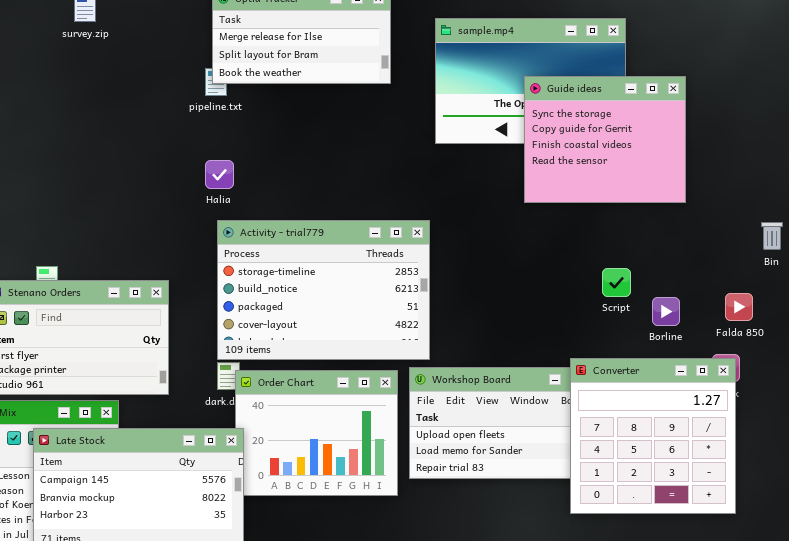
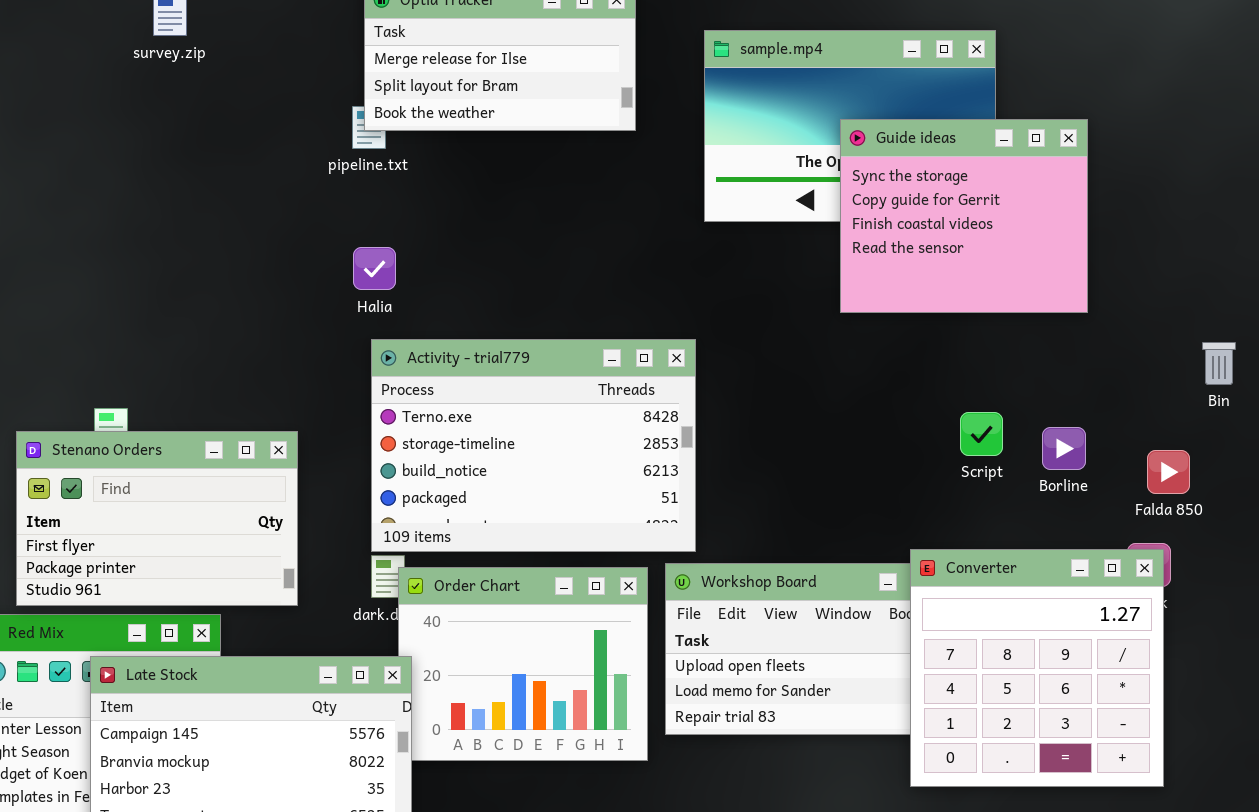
Activity - trial779: [217,220,430,360] -> [371,339,696,552], scrolled up 1 row
Borline: [652,297,680,326] -> [1042,427,1086,470], moved

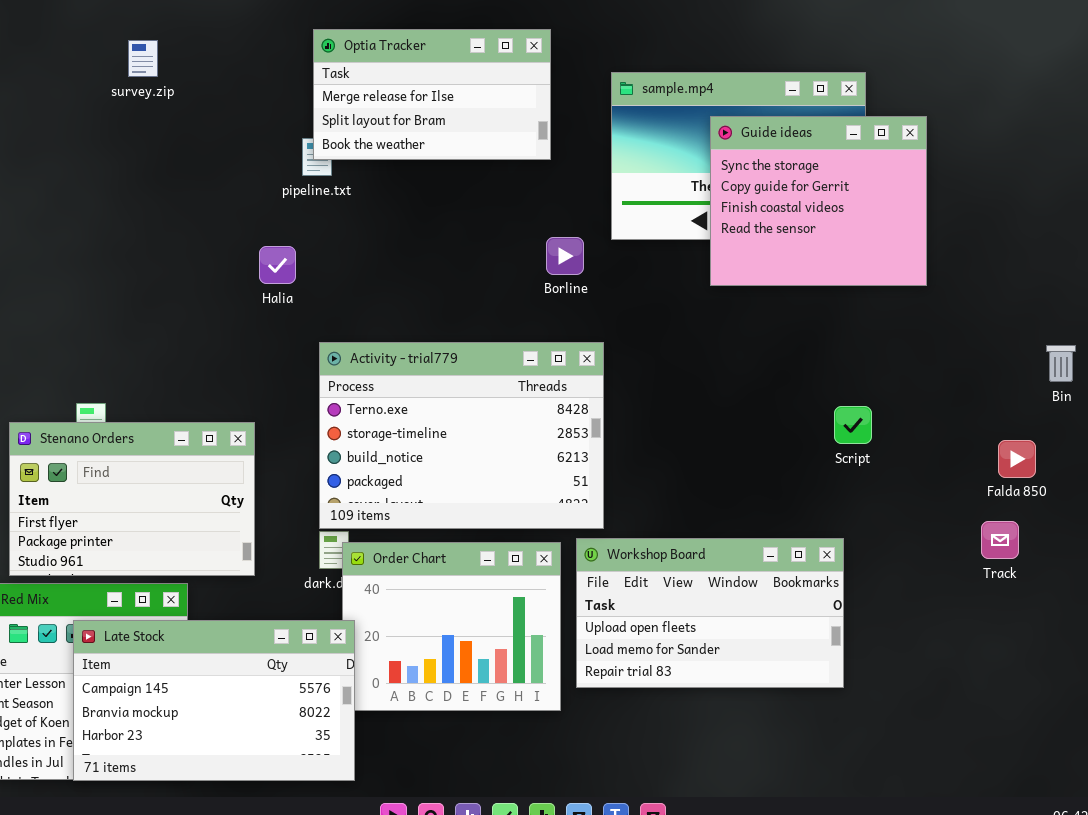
Guide ideas: [840,119,1088,313] -> [710,116,927,286], moved
Halia: [353,247,396,290] -> [259,246,296,284], moved
Borline: [1042,427,1086,470] -> [546,237,584,275], moved
Converter: [910,549,1164,787] -> none, closed

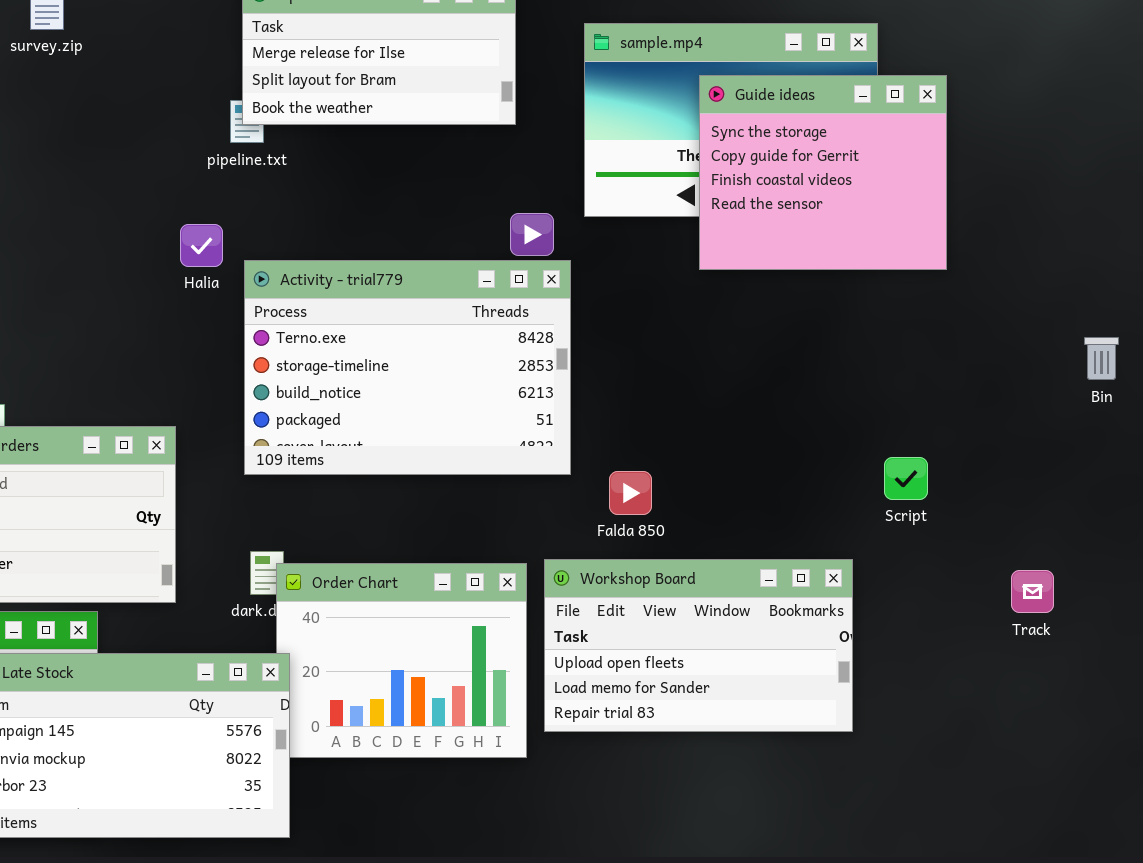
Activity - trial779: [319,342,604,529] -> [244,260,571,475], moved
Script: [834,406,872,444] -> [884,457,928,500], moved
Falda 850: [998,440,1036,478] -> [609,471,652,515], moved
Track: [981,521,1019,559] -> [1011,570,1054,613], moved

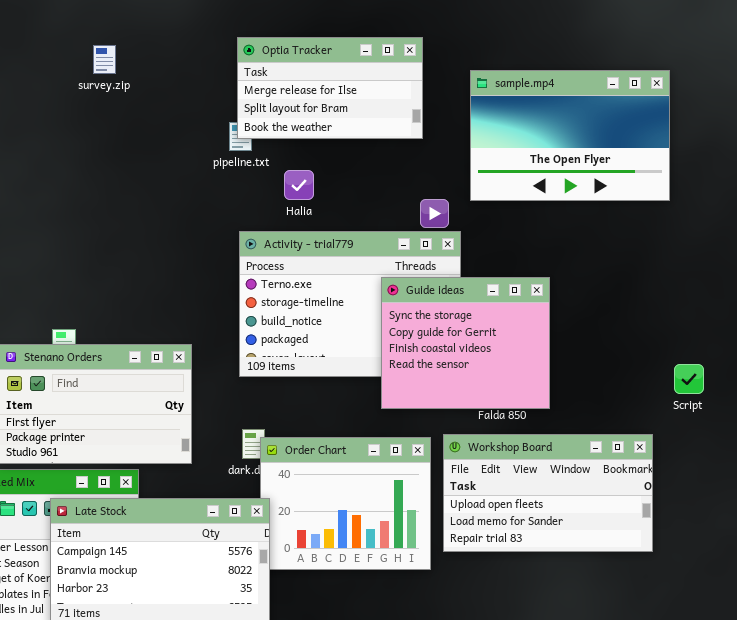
Guide ideas: [699,75,947,270] -> [381,277,550,409], moved
Halia: [180,224,223,267] -> [284,170,314,200], moved

